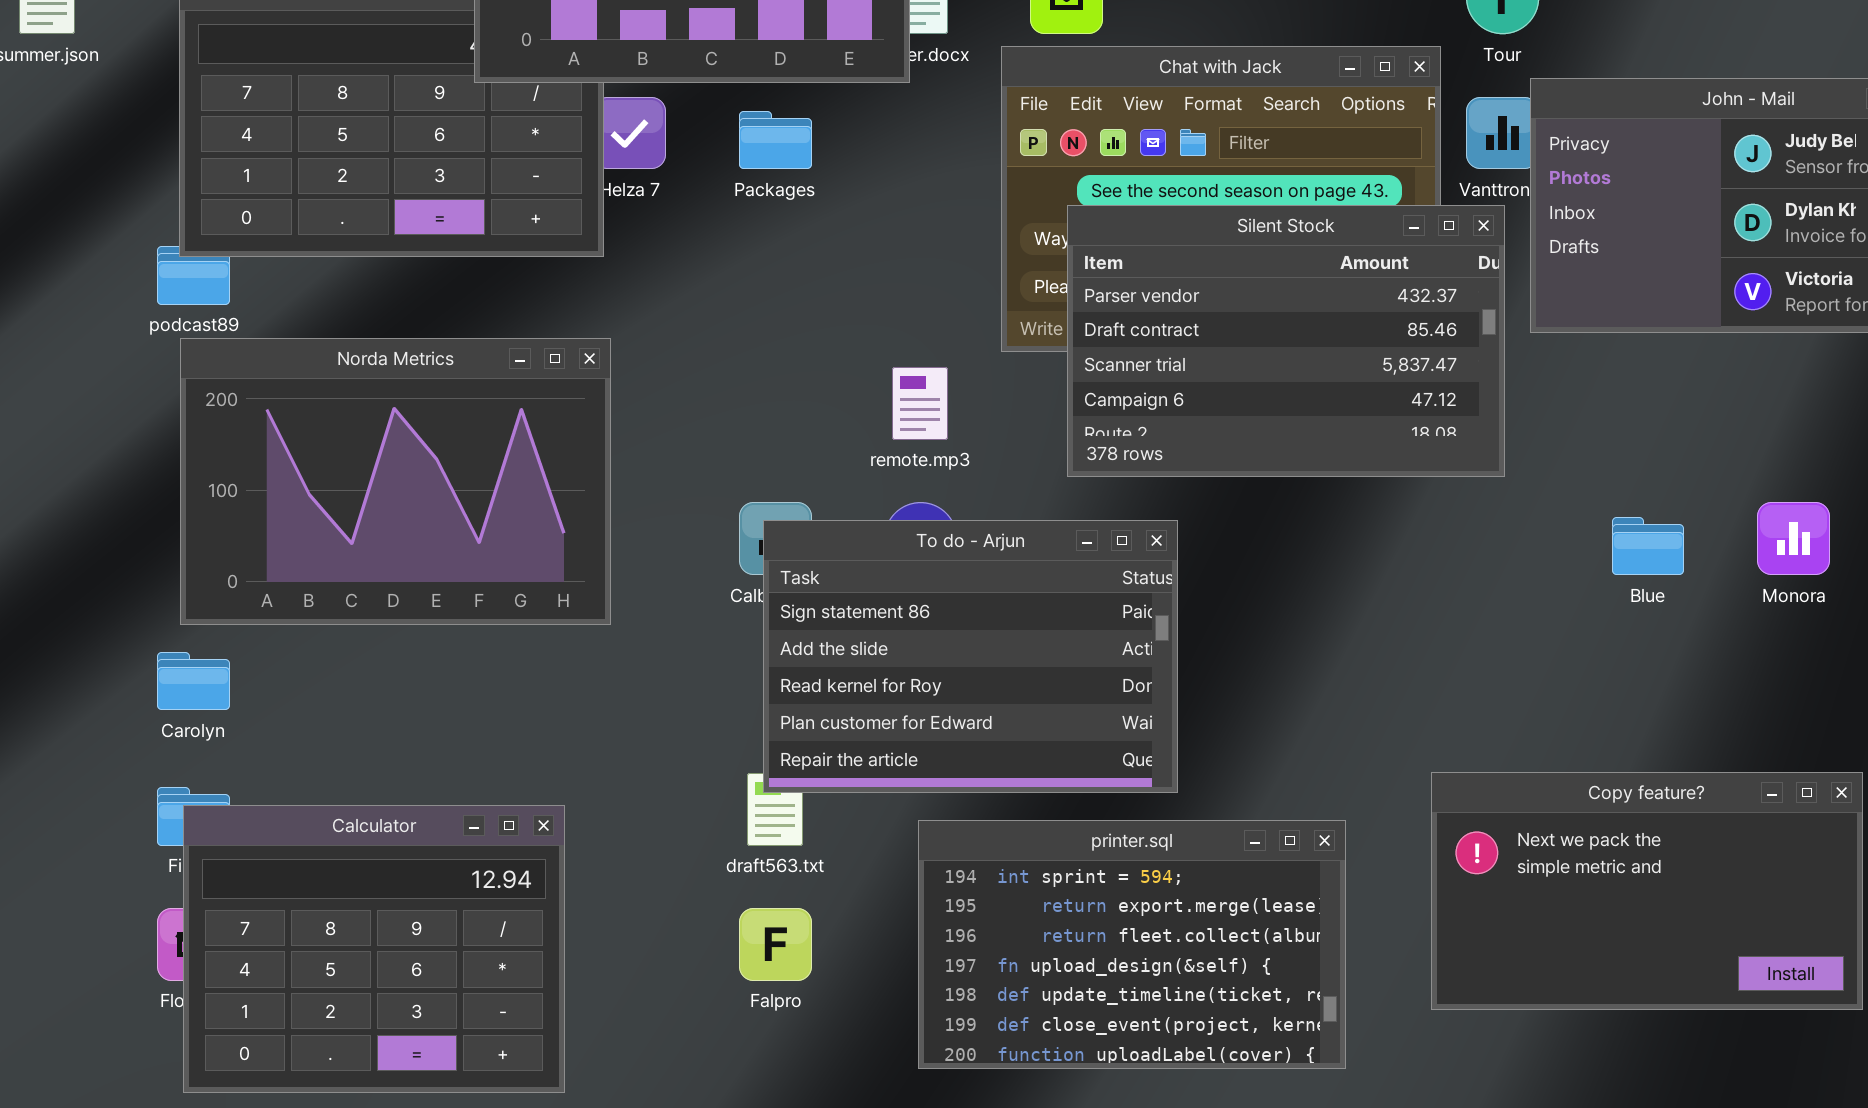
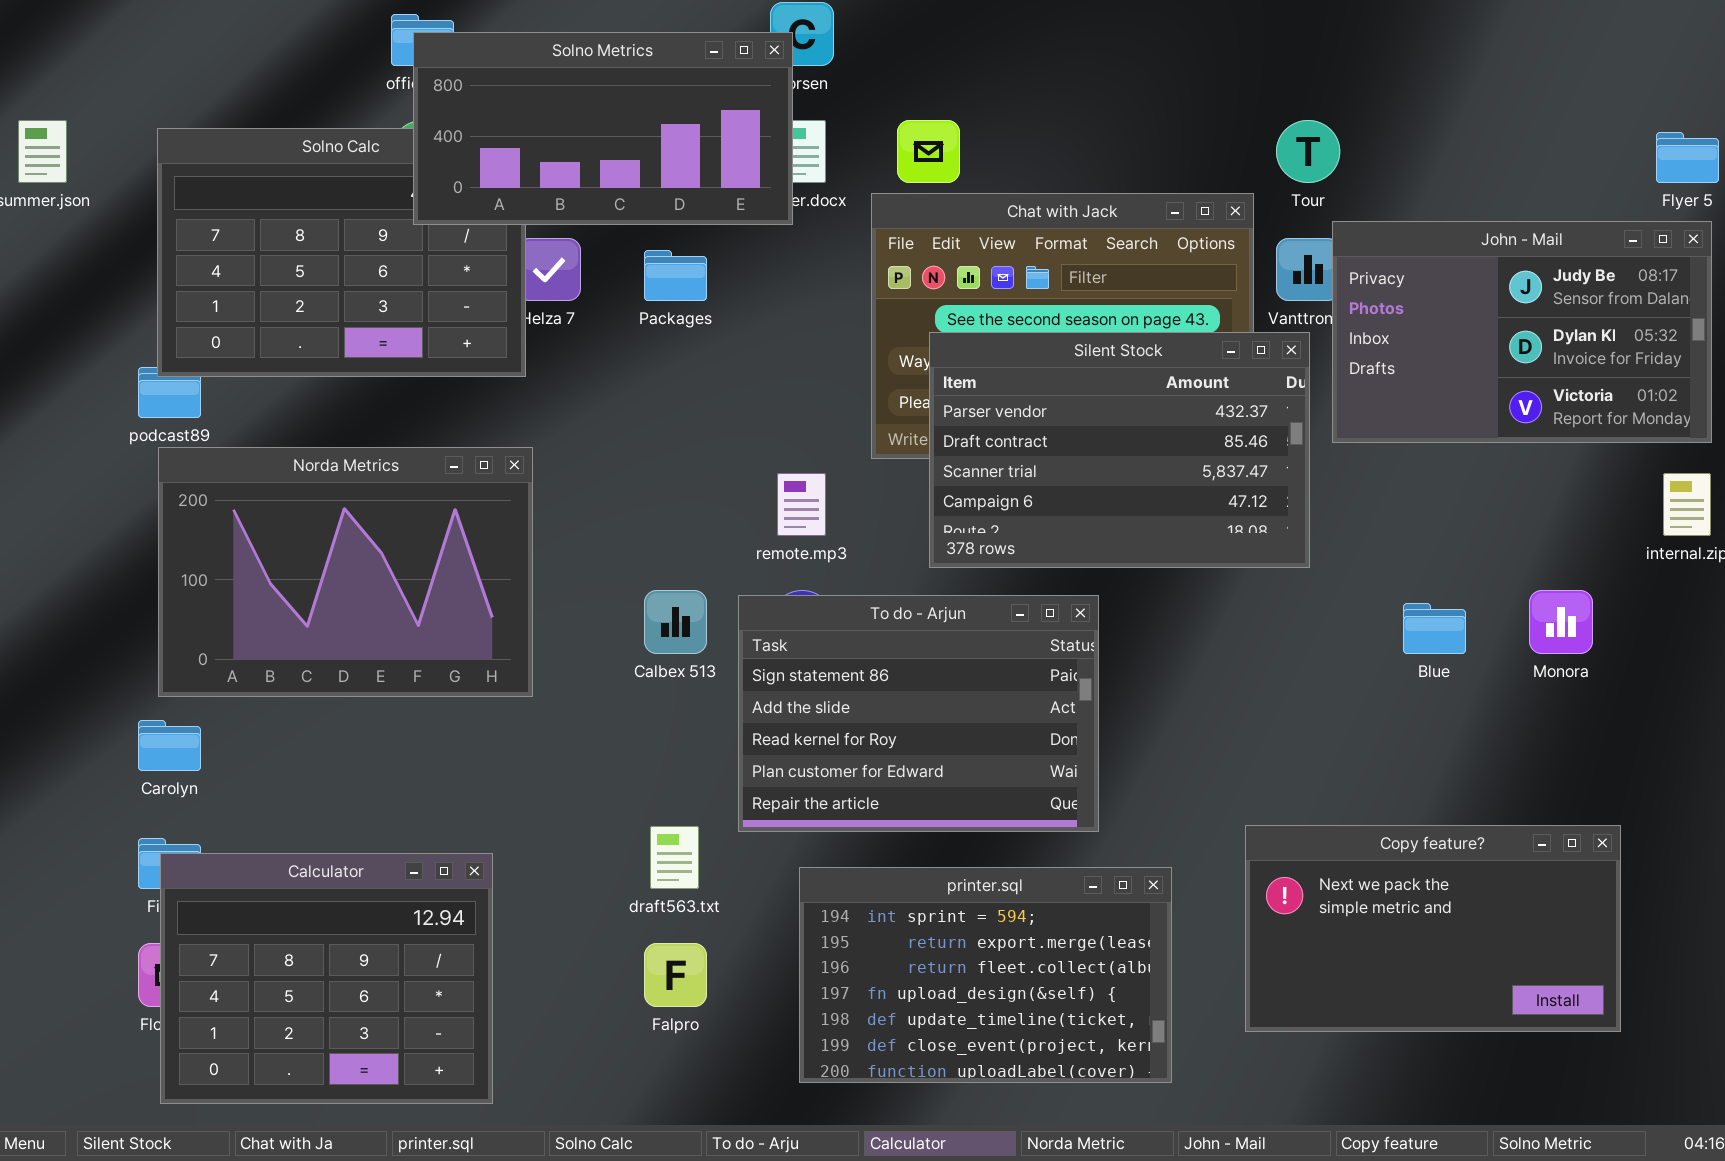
To do - Arjun: [763,520,1178,793] -> [738,595,1099,832], moved

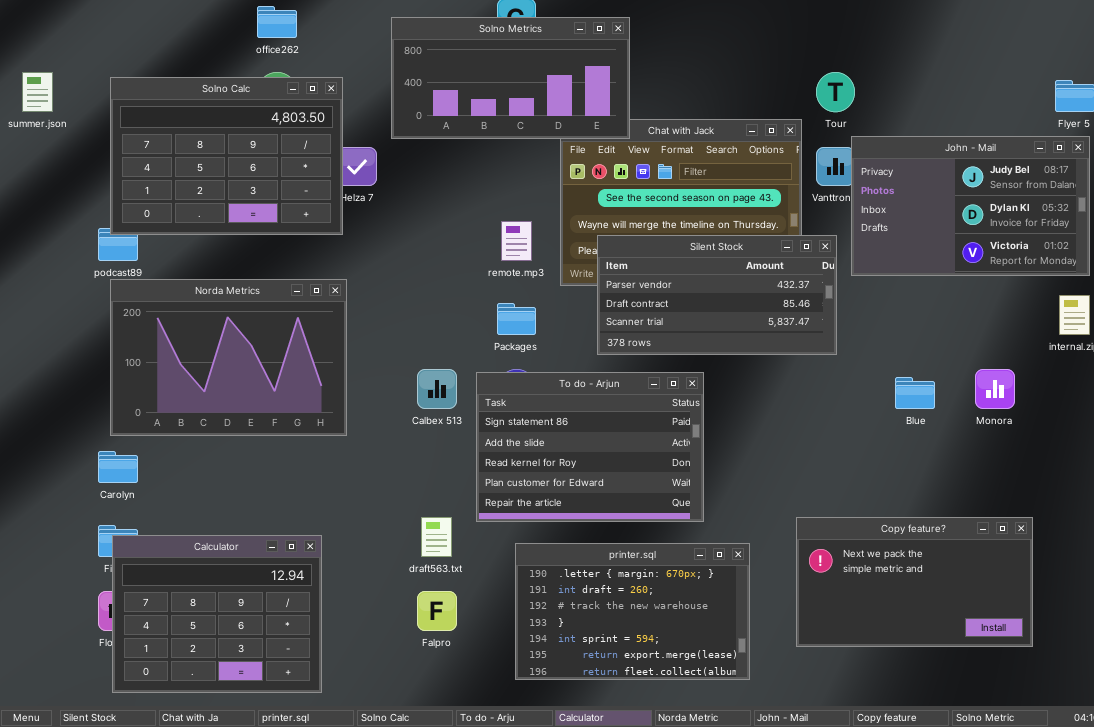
Solno Metrics: [413,32,793,225] -> [391,17,630,139], moved
Packages: [644,250,707,301] -> [497,303,536,335], moved
Silent Stock: [929,332,1310,568] -> [597,235,837,355], resized
remote.mp3: [777,473,826,536] -> [501,221,532,261], moved
printer.sql: [799,867,1172,1083] -> [515,543,750,680], scrolled up 4 rows

